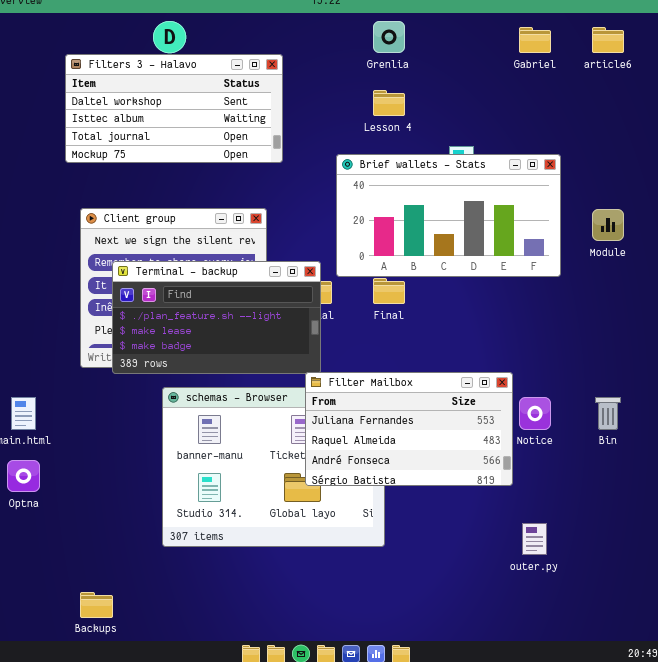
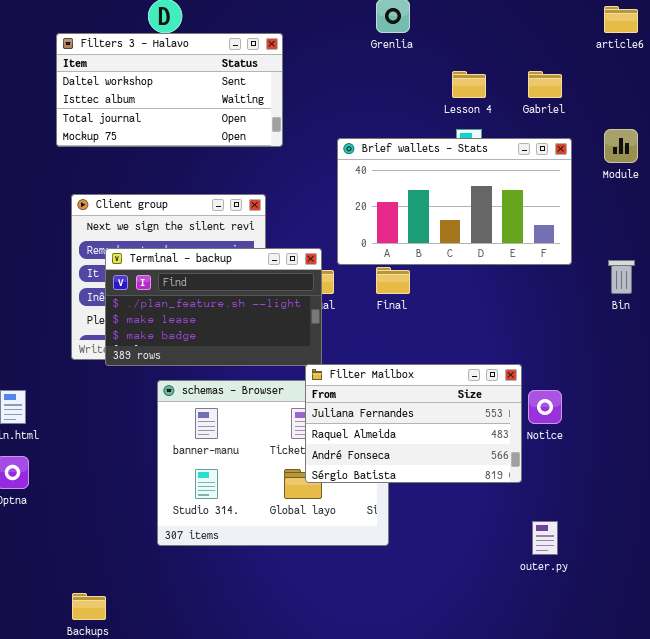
Gabriel: [519,27,551,53] -> [528,71,562,98], moved
Lesson 4: [373,90,405,116] -> [452,71,486,98], moved
Module: [592,209,624,241] -> [604,129,638,163], moved
Bin: [595,397,621,430] -> [608,260,635,294], moved

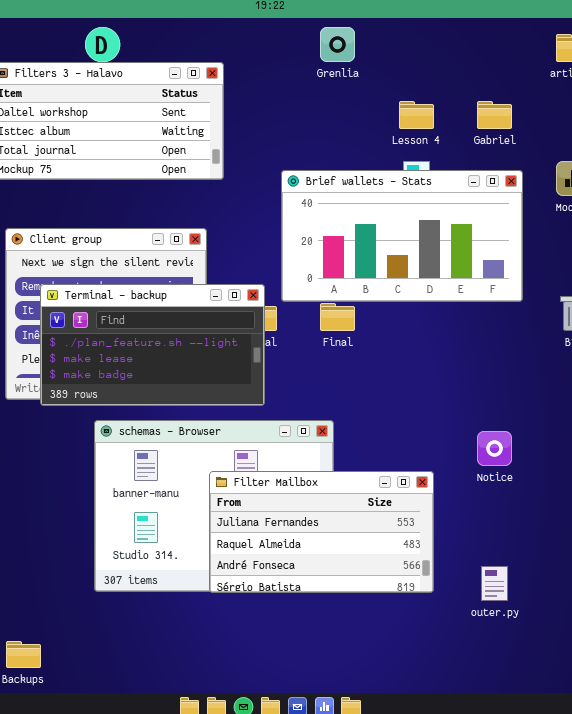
Filter Mailbox: [305,364,522,483] -> [209,471,434,593], moved

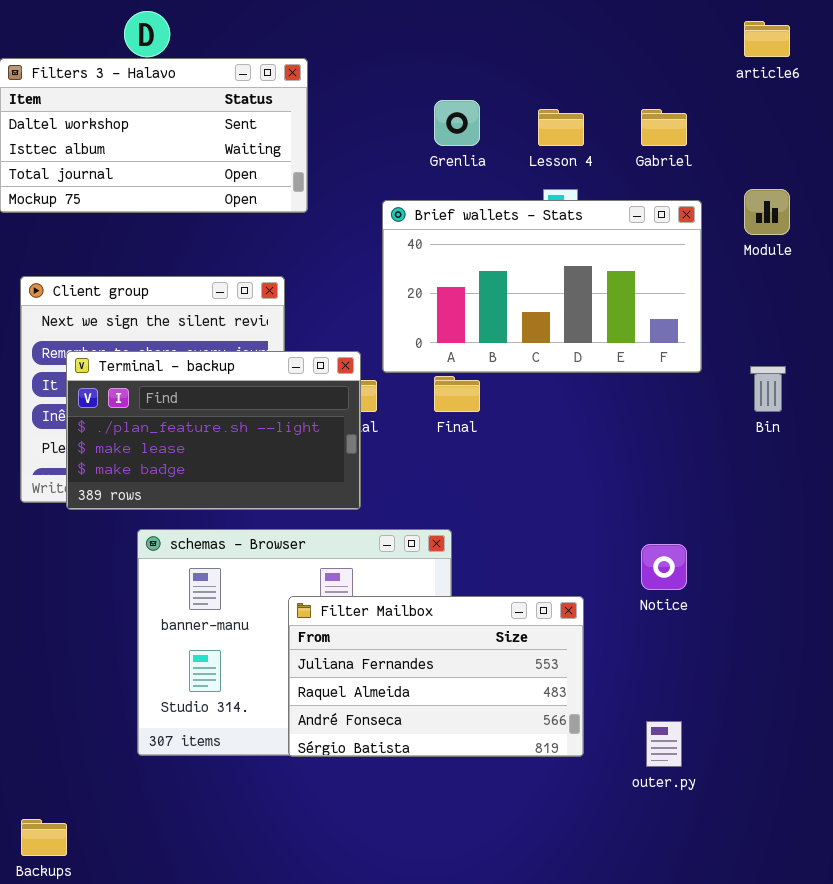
Grenlia: [320,27,355,62] -> [434,100,480,146], moved

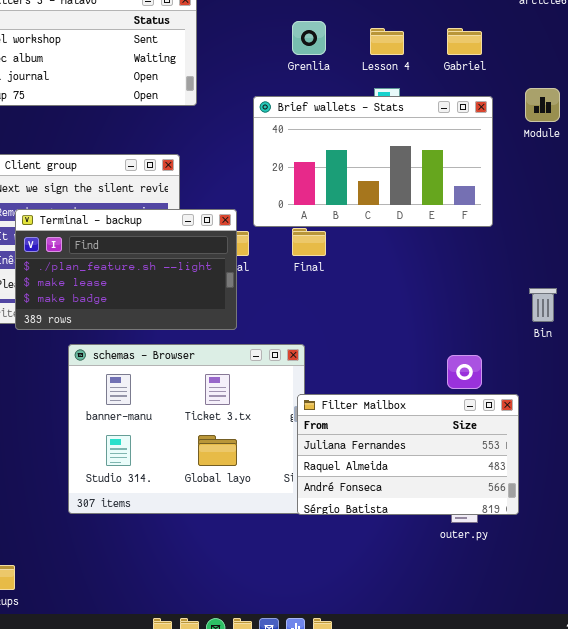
Bin: [750,366,786,412] -> [529,288,557,322], moved
Filter Mailbox: [288,596,584,757] -> [297,394,519,515], moved

